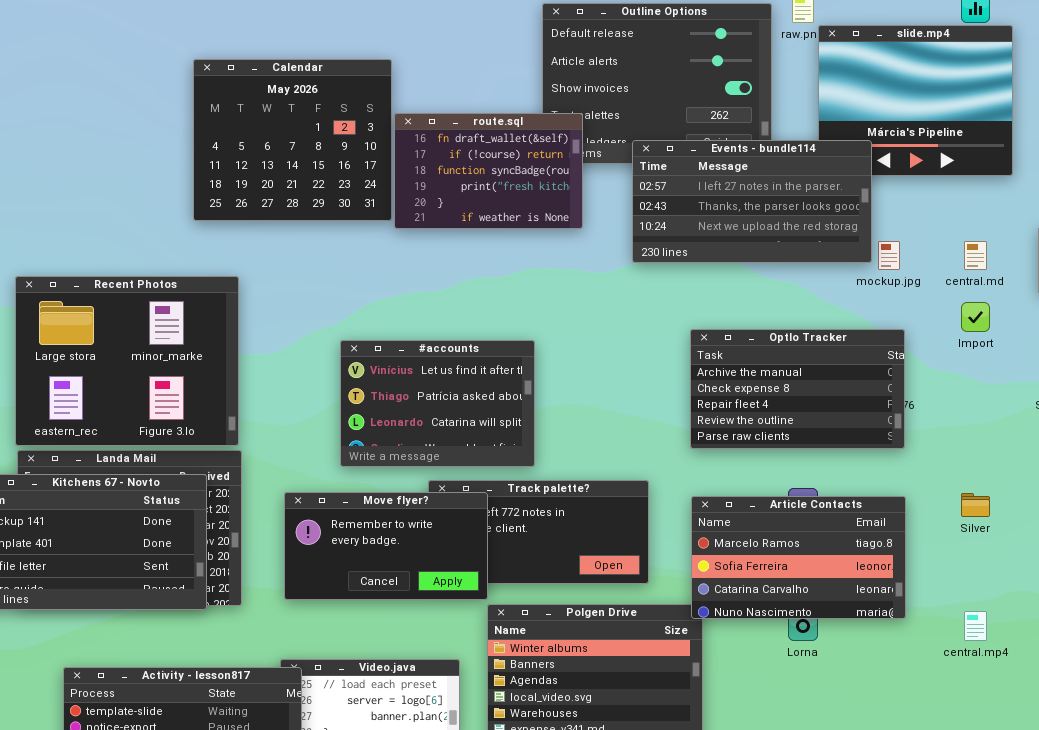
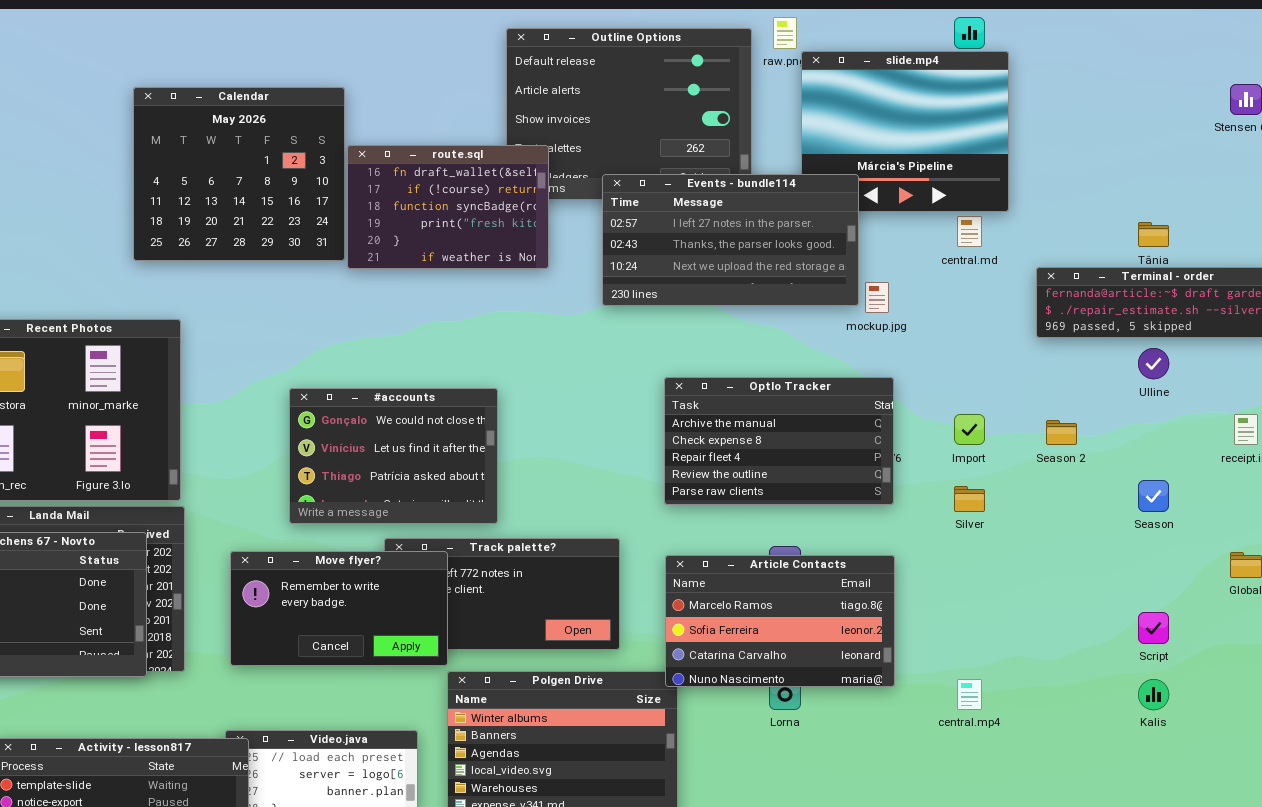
central.md: [964,241,987,270] -> [957,216,982,247], moved
Import: [961,302,990,332] -> [954,414,985,445], moved
#accounts: [340,340,535,467] -> [289,388,498,524], scrolled up 1 row
Silver: [961,493,990,517] -> [954,486,985,512], moved

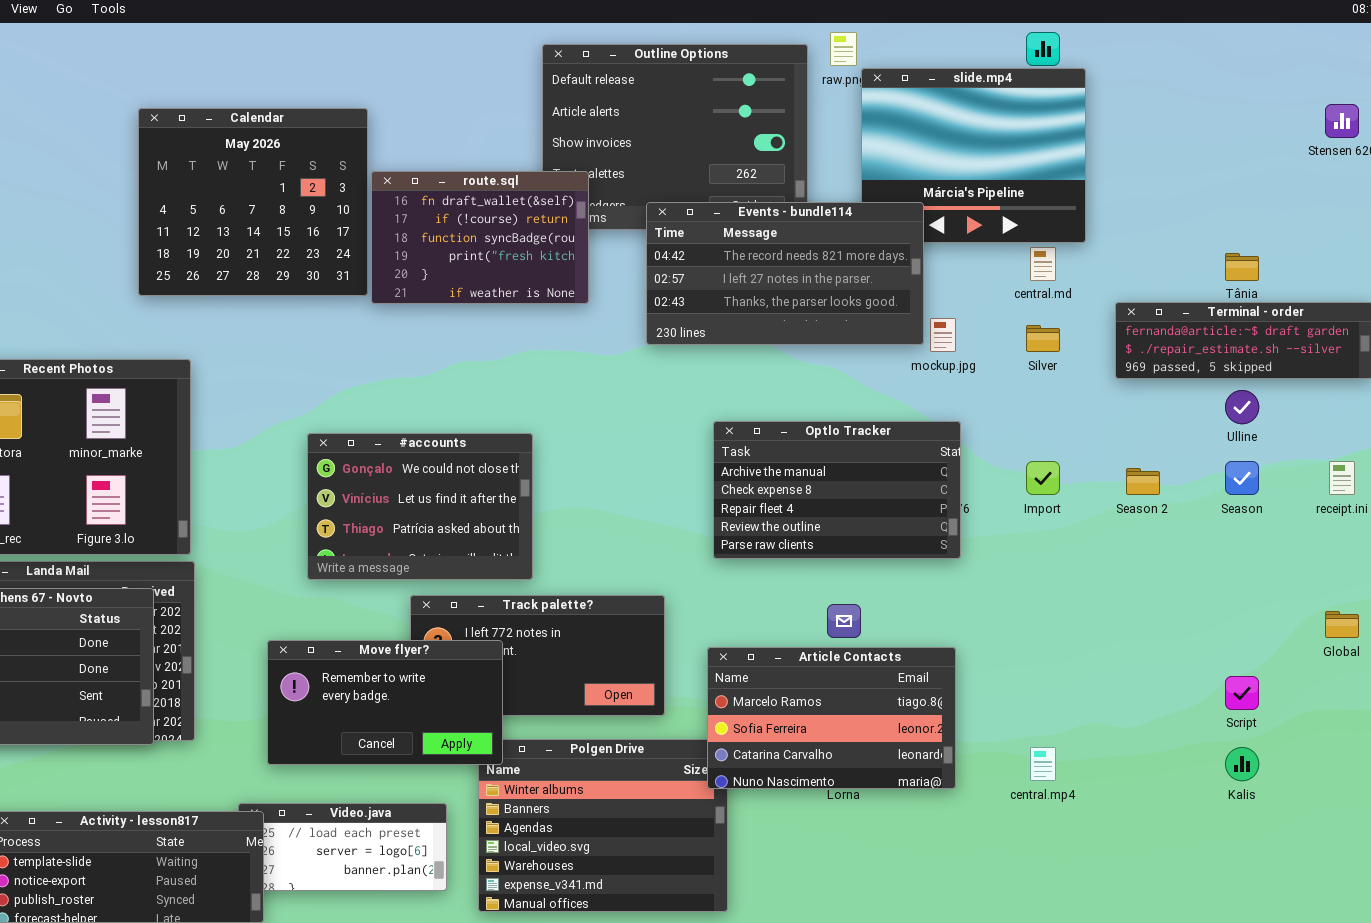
Events - bundle114: [602,174,859,306] -> [646,202,924,345], scrolled up 1 row
Season: [1138,480,1169,512] -> [1225,461,1259,495], moved
Silver: [954,486,985,512] -> [1026,325,1060,352], moved
Move flyer?: [230,551,448,666] -> [267,640,503,765], moved
Article Contacts: [665,555,895,687] -> [707,647,956,789], moved

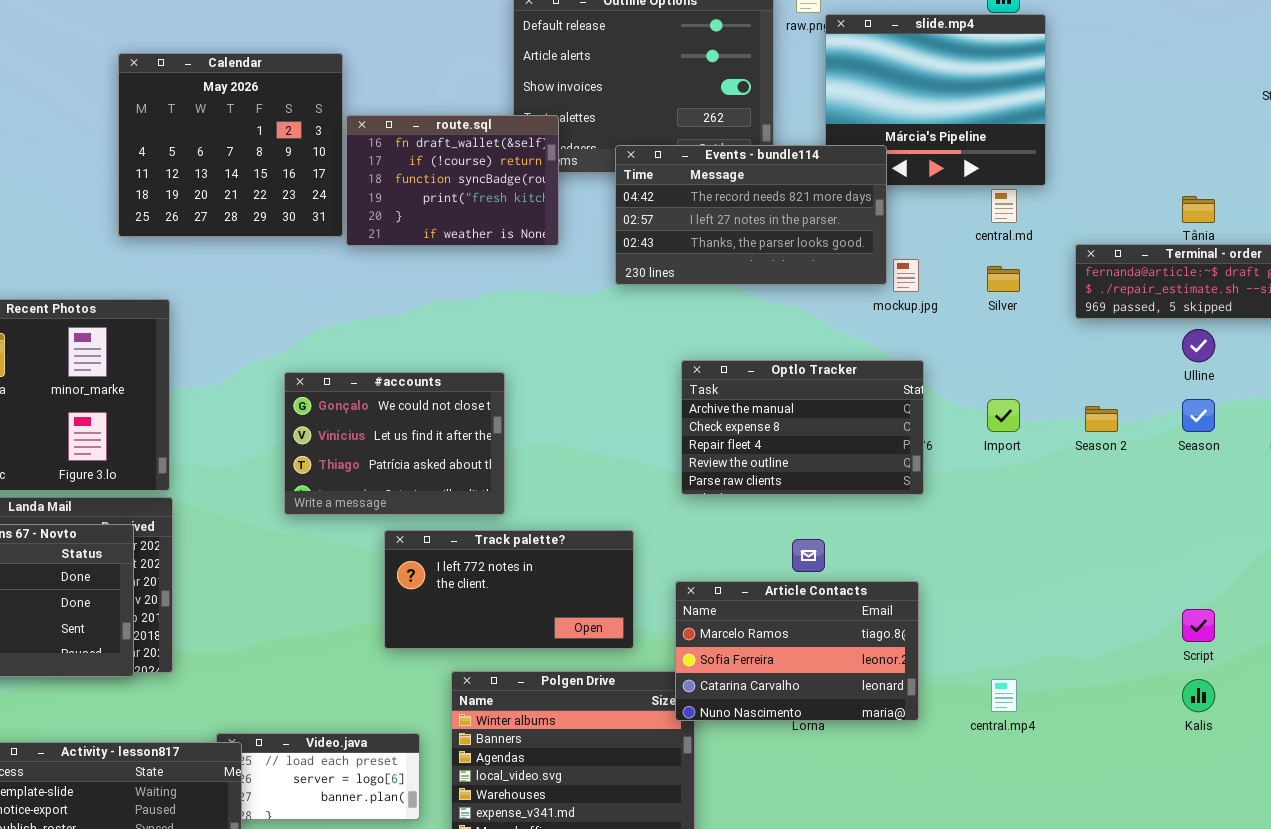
Move flyer?: [267,640,503,765] -> none, closed

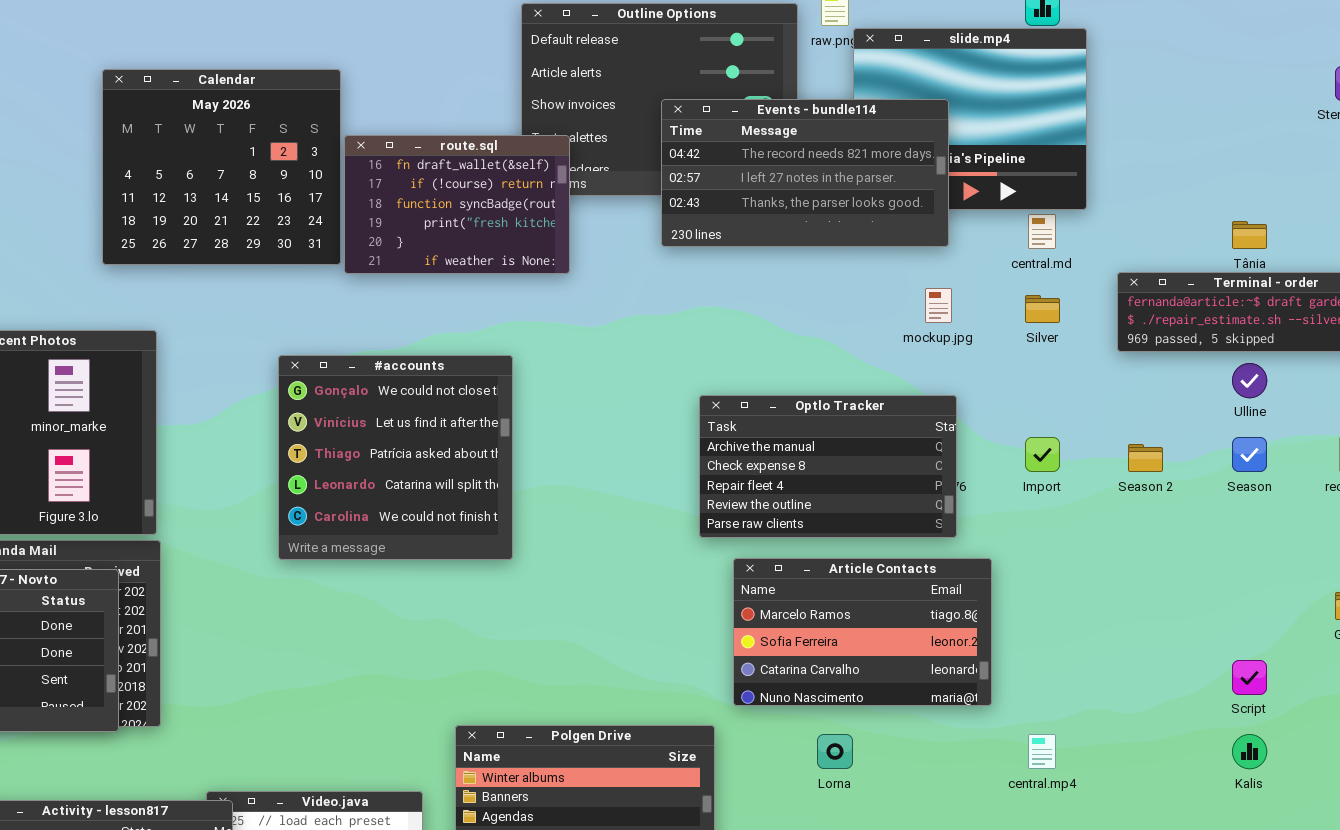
Events - bundle114: [615,145,887,285] -> [661,99,949,247], moved
#accounts: [284,372,505,515] -> [278,355,513,560], resized
Track palette?: [384,530,634,649] -> none, closed
Article Contacts: [675,581,919,721] -> [733,558,992,706], moved

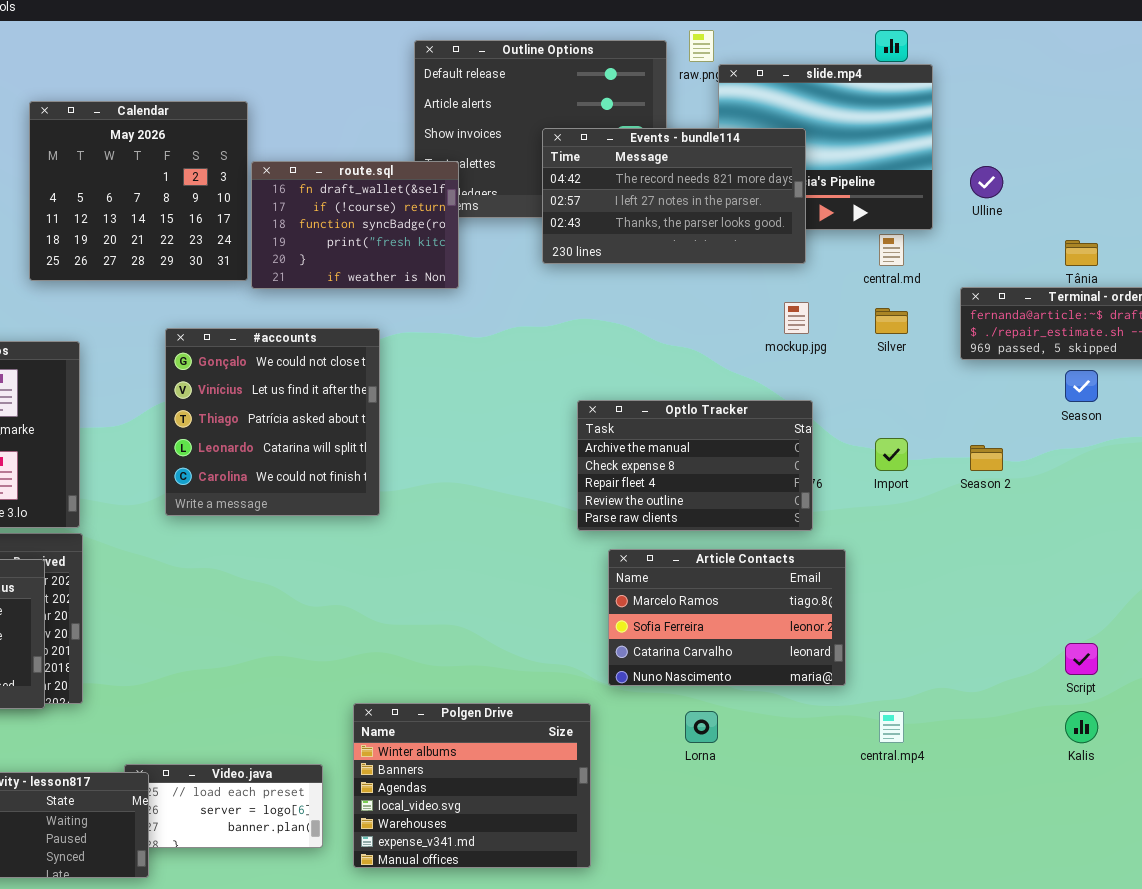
#accounts: [278,355,513,560] -> [165,328,380,516], moved
Ulline: [1232,363,1267,398] -> [970,166,1003,198], moved
Season: [1232,437,1267,472] -> [1065,370,1098,402], moved

